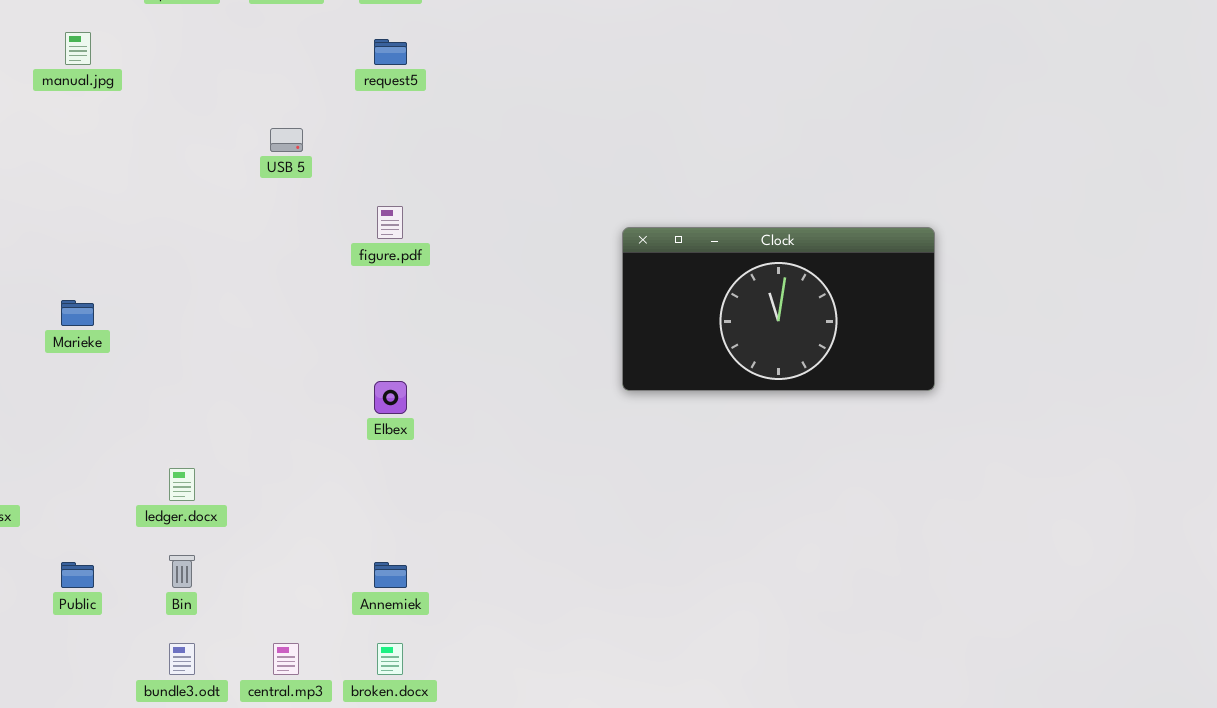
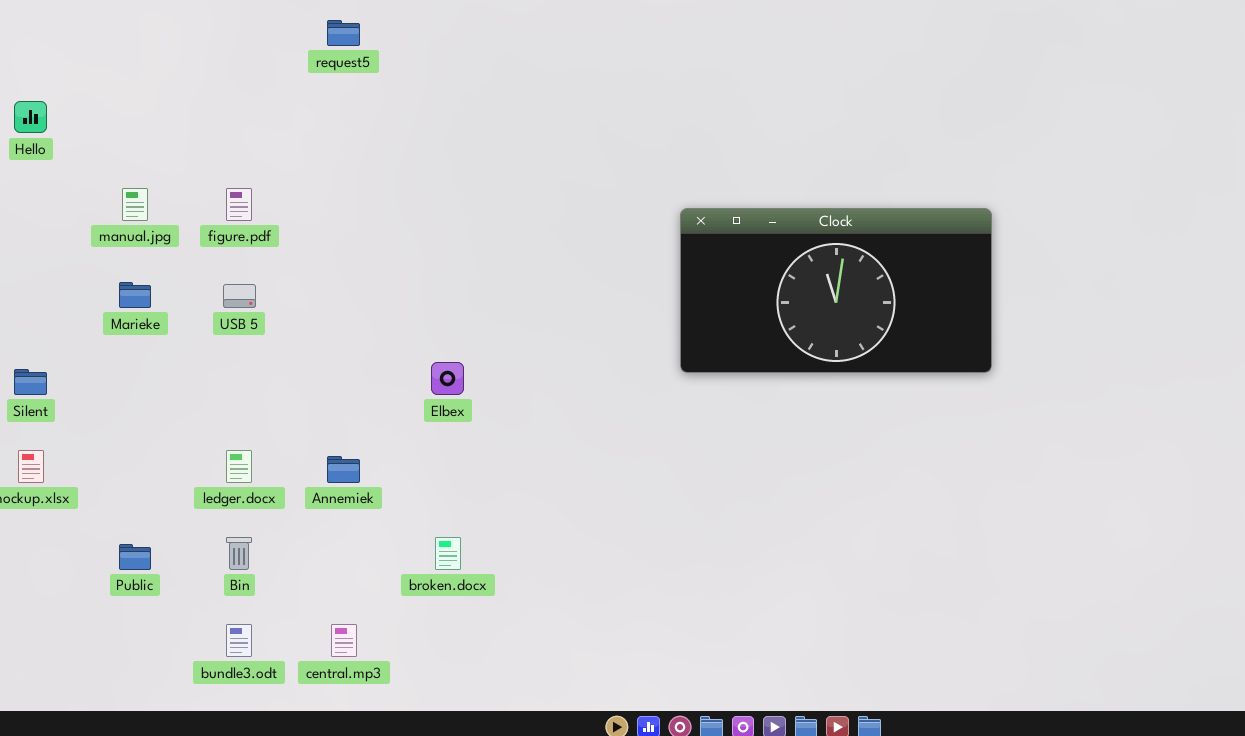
manual.jpg: [65,32,91,65] -> [122,188,148,221], moved
request5: [374,39,407,65] -> [327,20,360,46], moved
USB 5: [270,128,303,152] -> [223,284,256,308], moved
figure.pdf: [377,206,403,239] -> [226,188,252,221], moved
Annemiek: [374,562,407,588] -> [327,456,360,483], moved
broken.docx: [377,643,403,675] -> [435,537,461,570], moved

